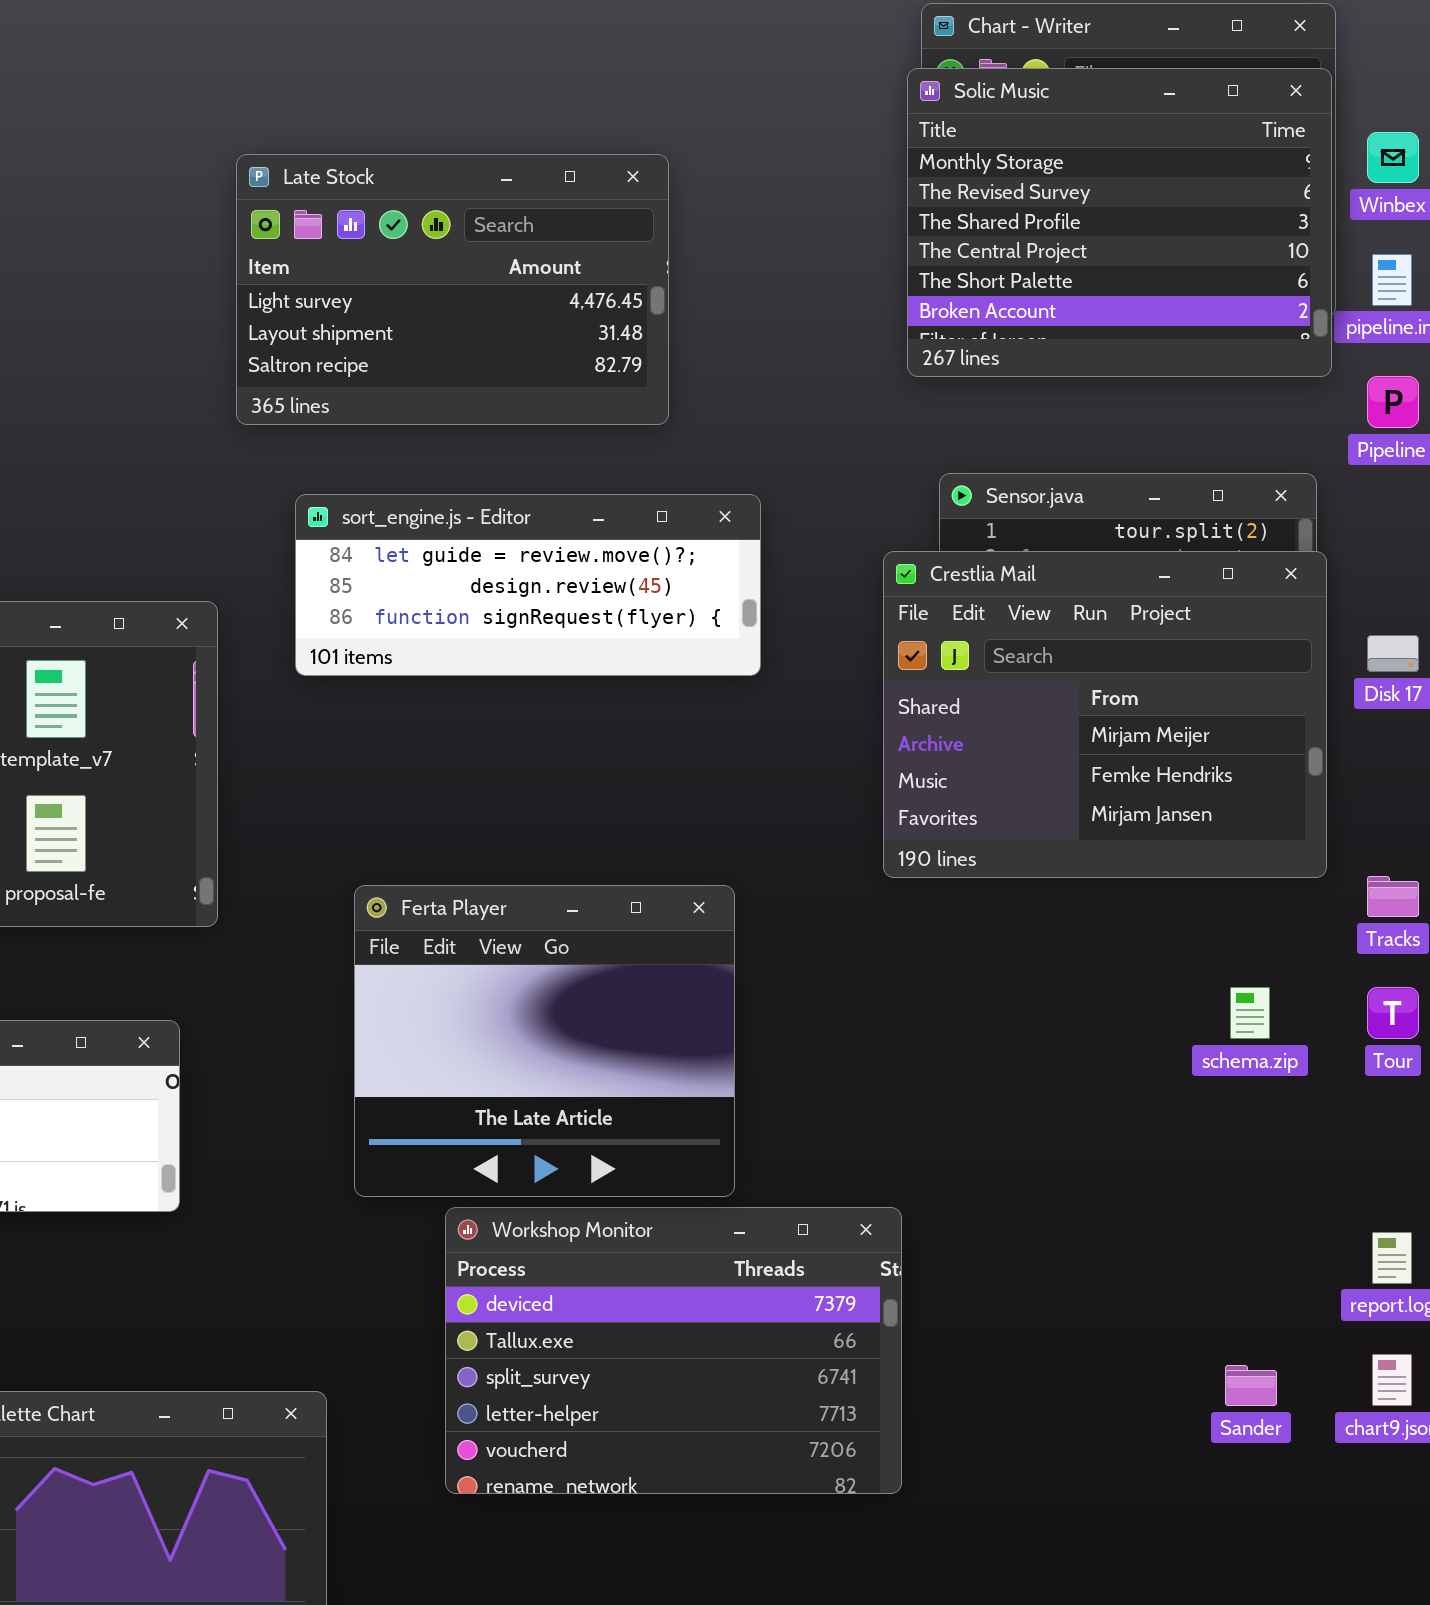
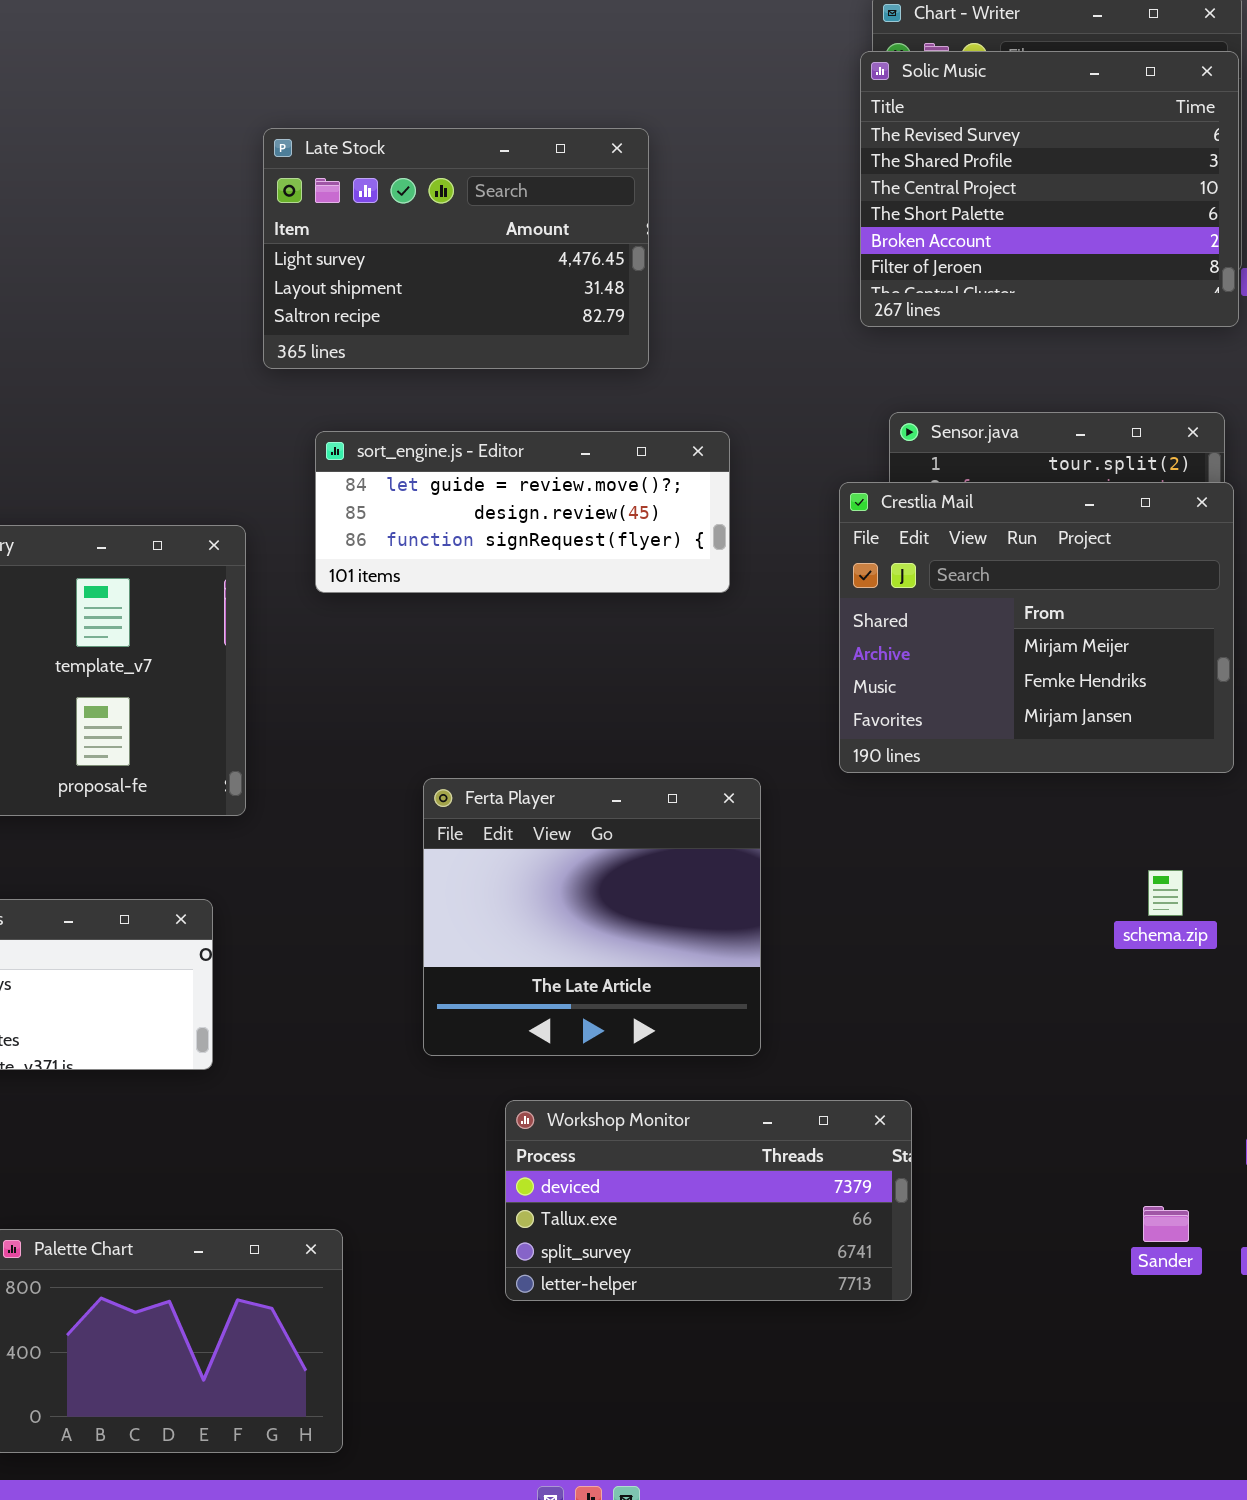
Solic Music: [907,68,1332,377] -> [860,51,1239,327], scrolled down 1 row
Ferta Player: [354,885,735,1197] -> [423,778,761,1056], moved
Workshop Monitor: [445,1207,902,1494] -> [505,1100,912,1301], moved, resized

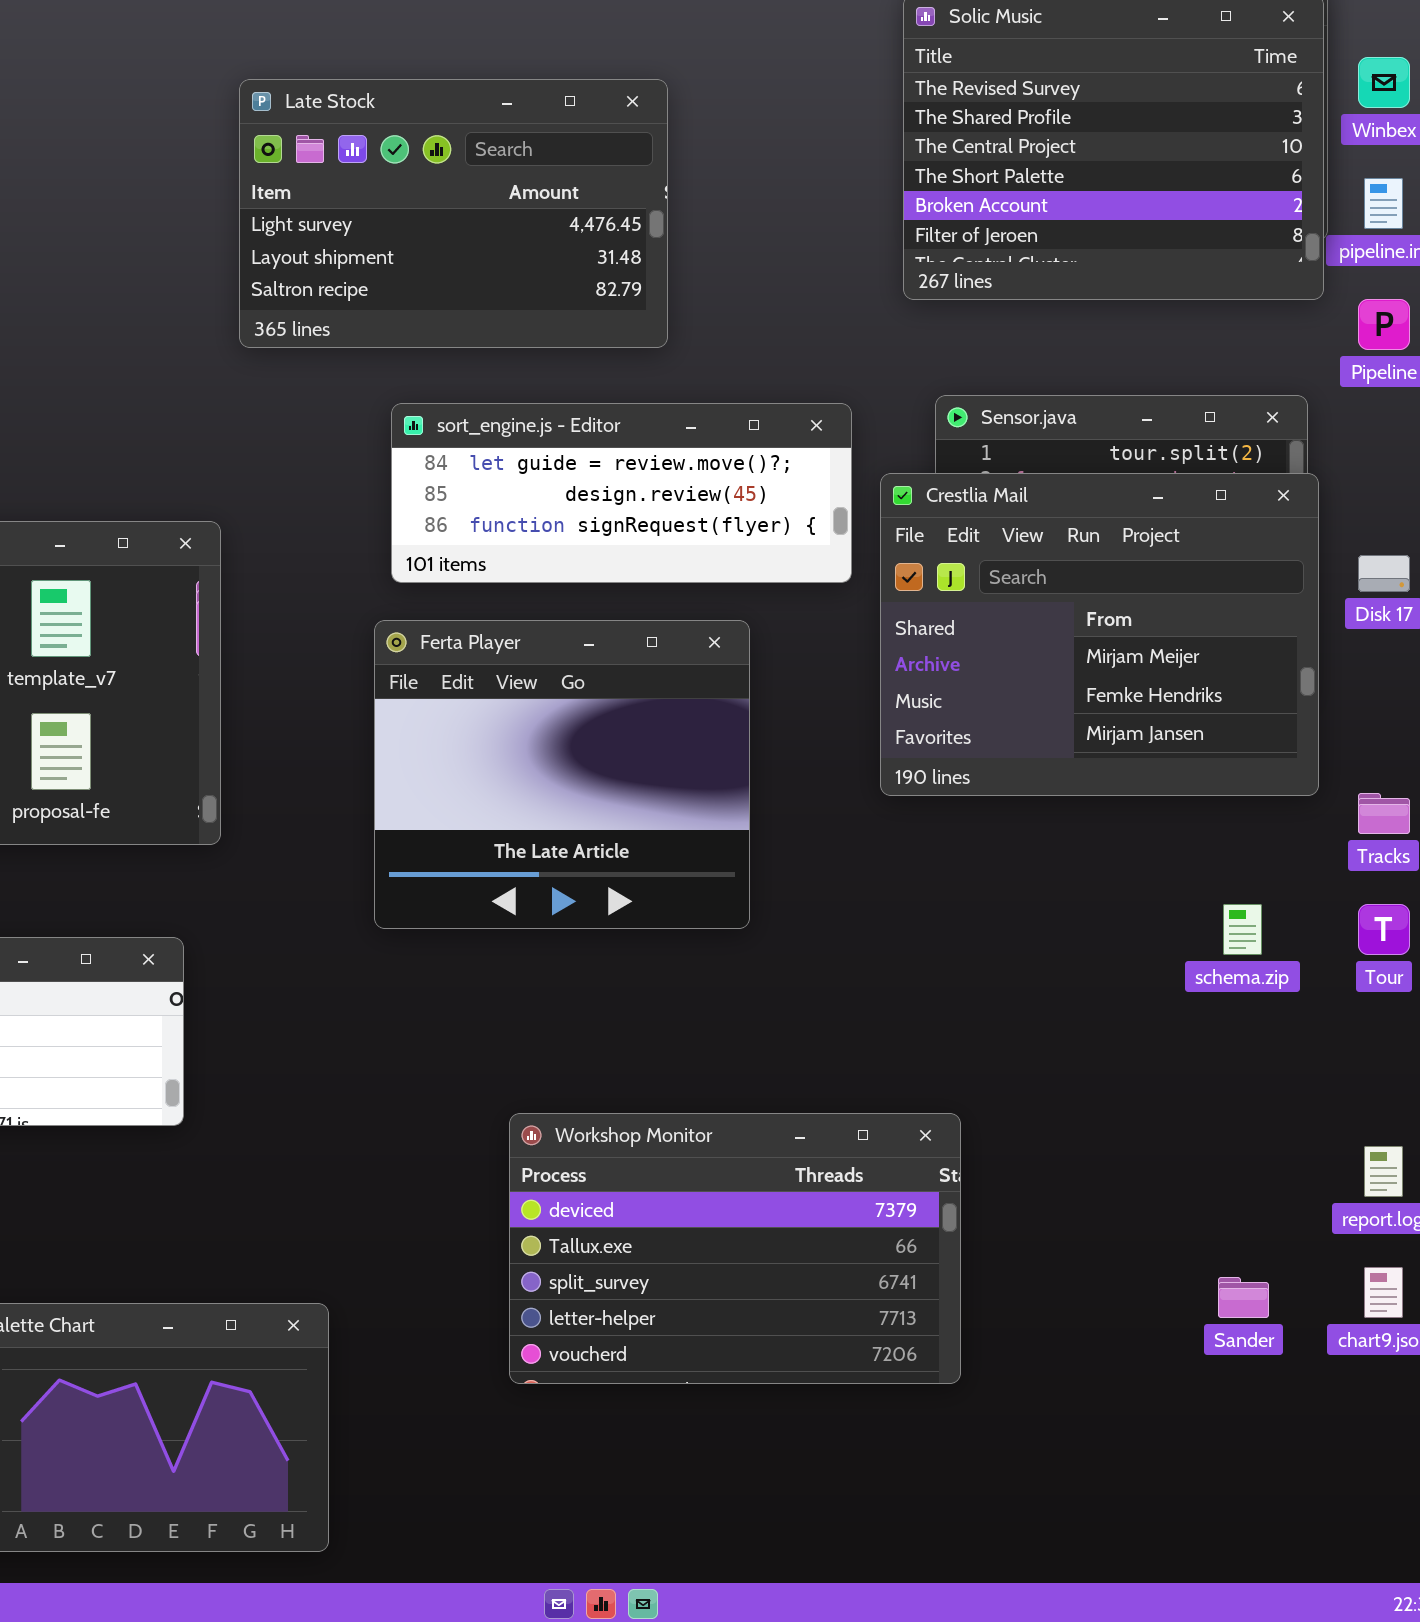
sort_engine.js - Editor: [315,431,730,593] -> [391,403,852,583], moved
Ferta Player: [423,778,761,1056] -> [374,620,750,929], moved
Workshop Monitor: [505,1100,912,1301] -> [509,1113,961,1384], resized

